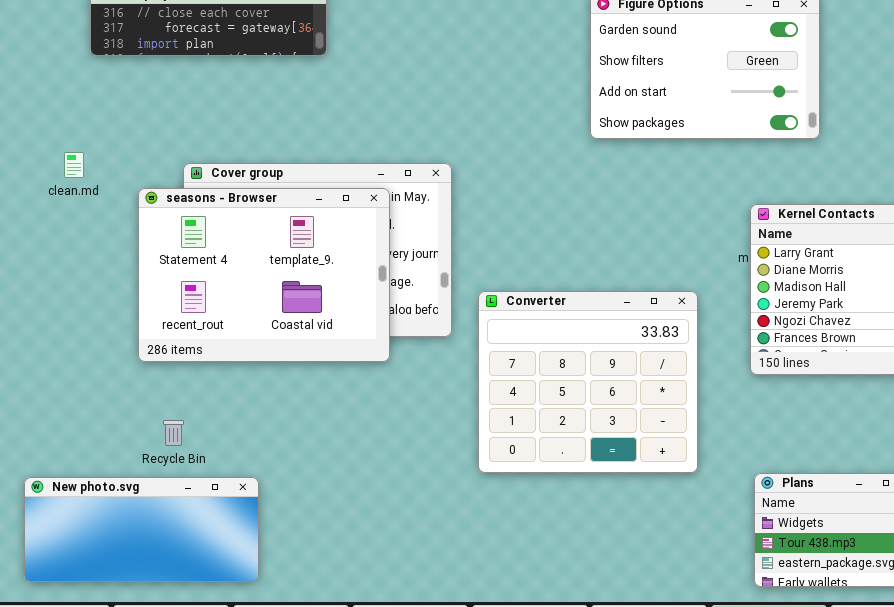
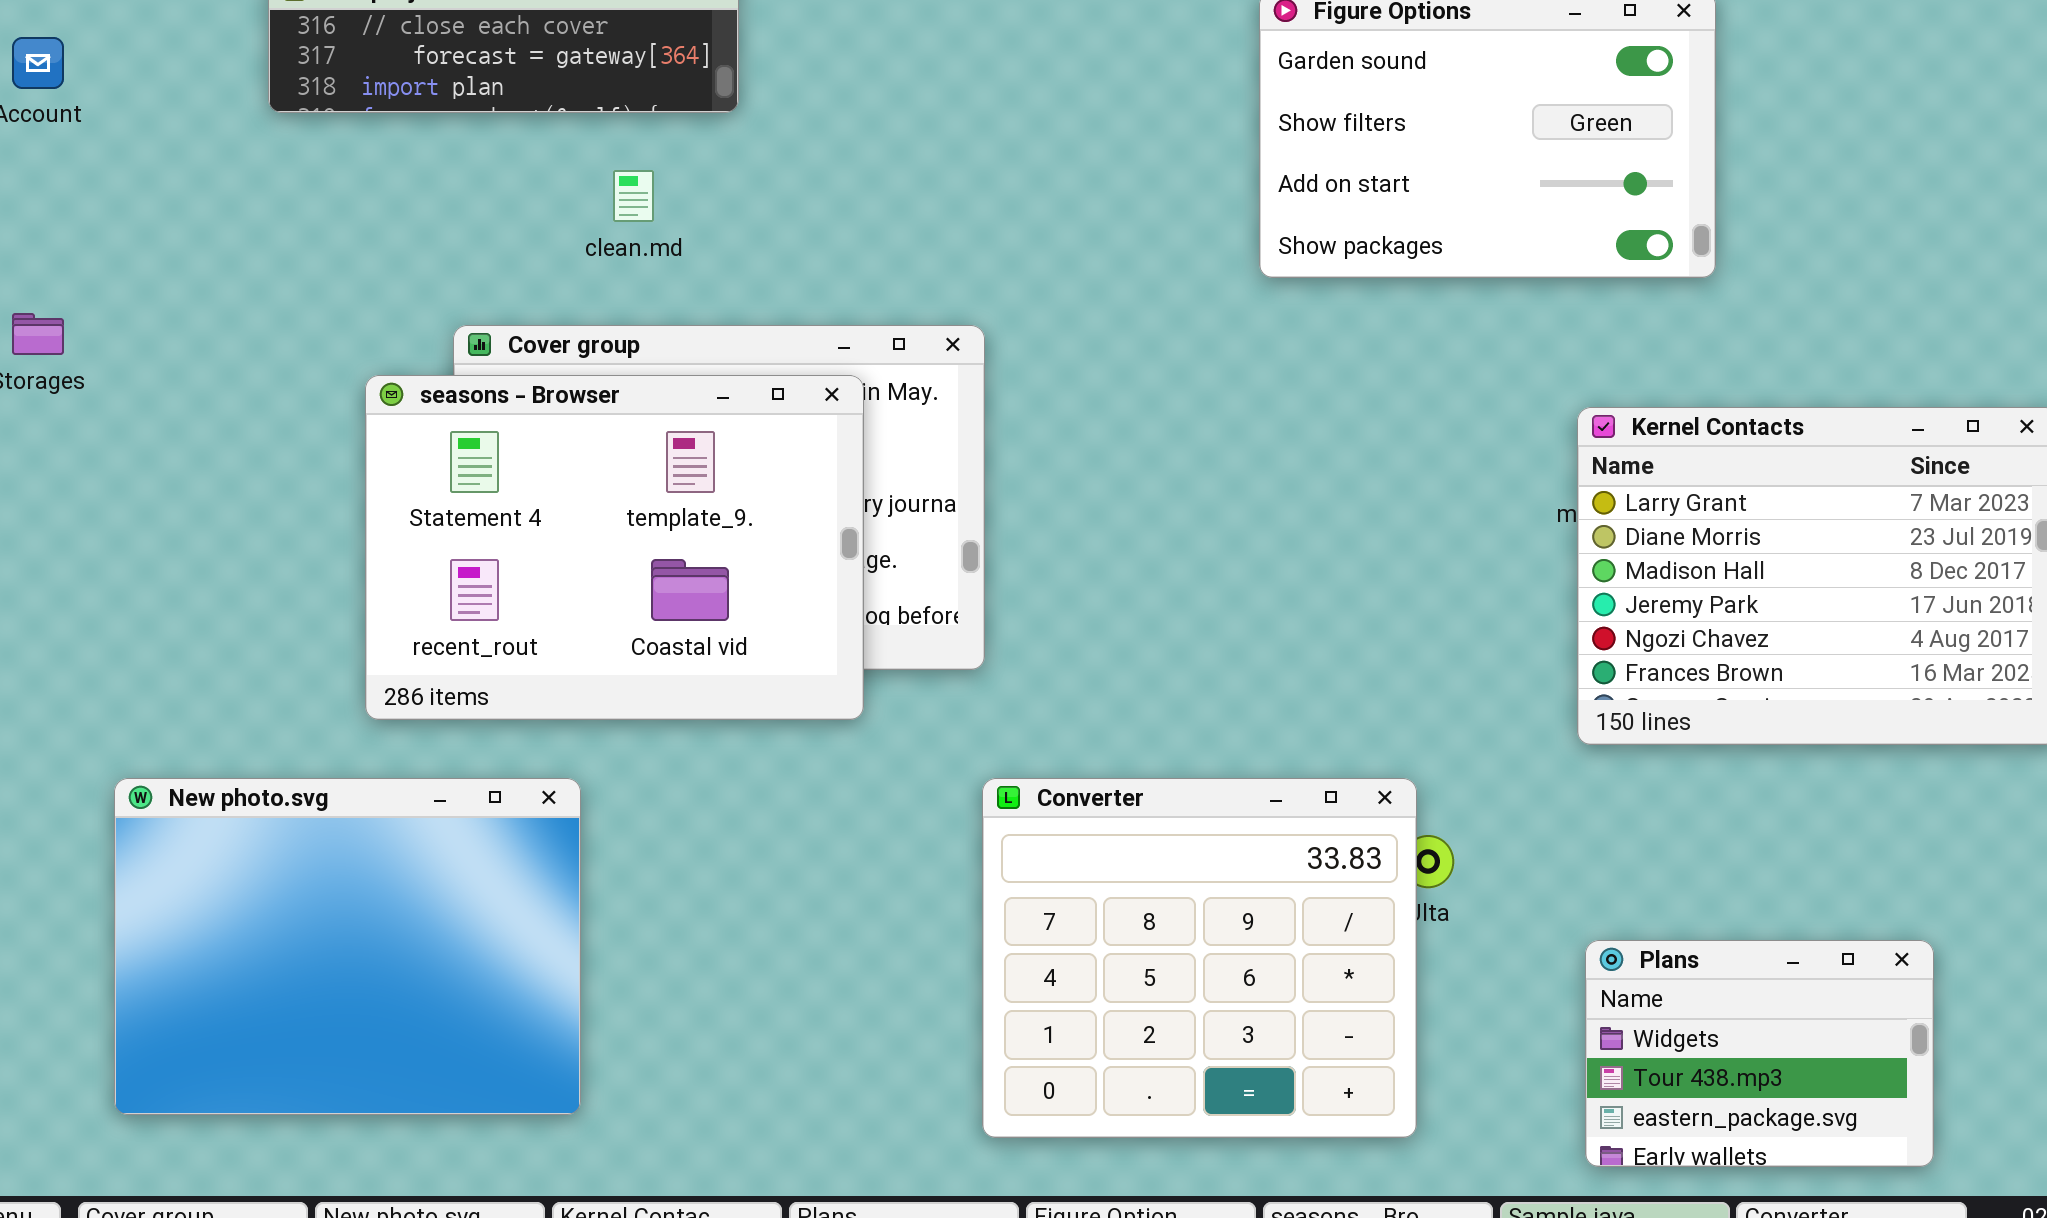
clean.md: [64,152,84,178] -> [613,170,654,222], moved
Converter: [478,291,698,473] -> [982,778,1417,1138], moved
New photo.svg: [24,477,259,582] -> [114,778,581,1115], moved, resized

